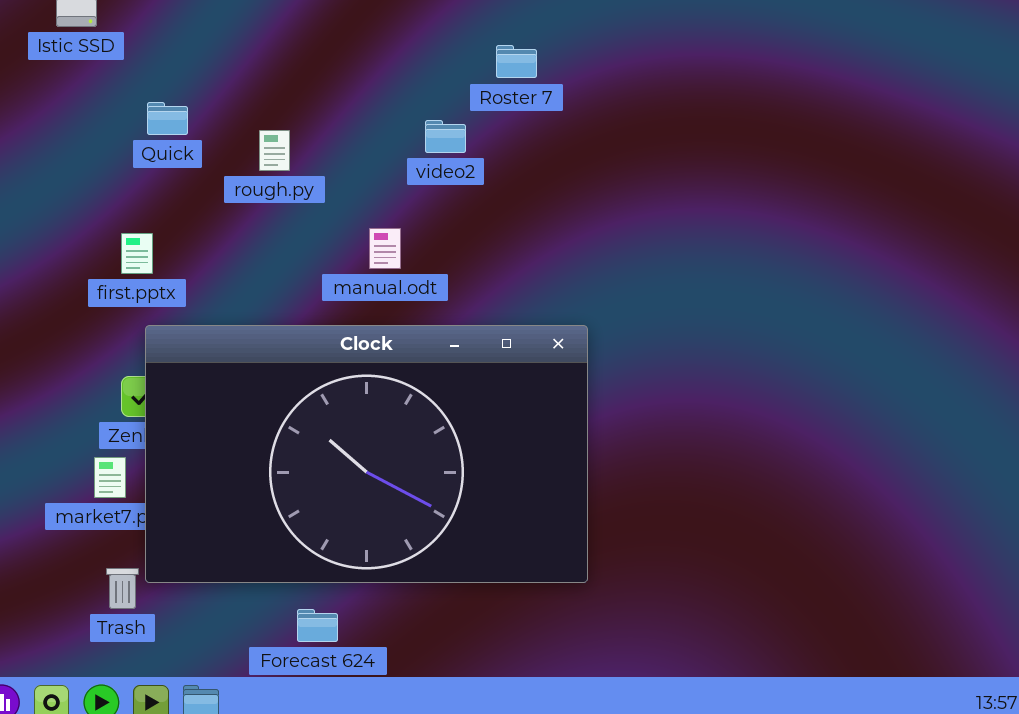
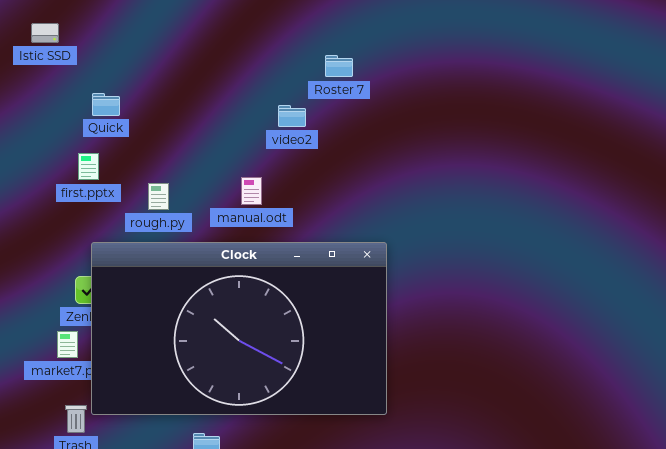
rough.py: [259,130,290,171] -> [148,183,169,210], moved
first.pptx: [121,233,153,274] -> [78,153,99,180], moved

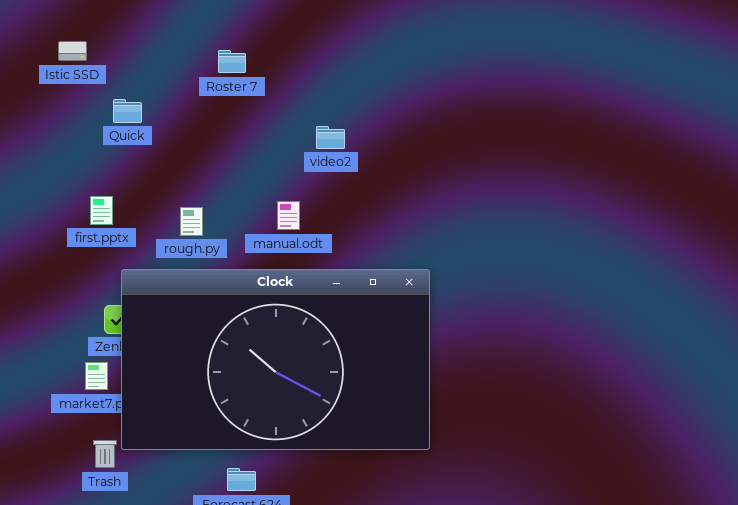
Roster 7: [325,55,353,77] -> [218,50,246,73], moved
Quick: [92,93,120,116] -> [113,99,142,123], moved
first.pptx: [78,153,99,180] -> [90,196,113,225], moved

